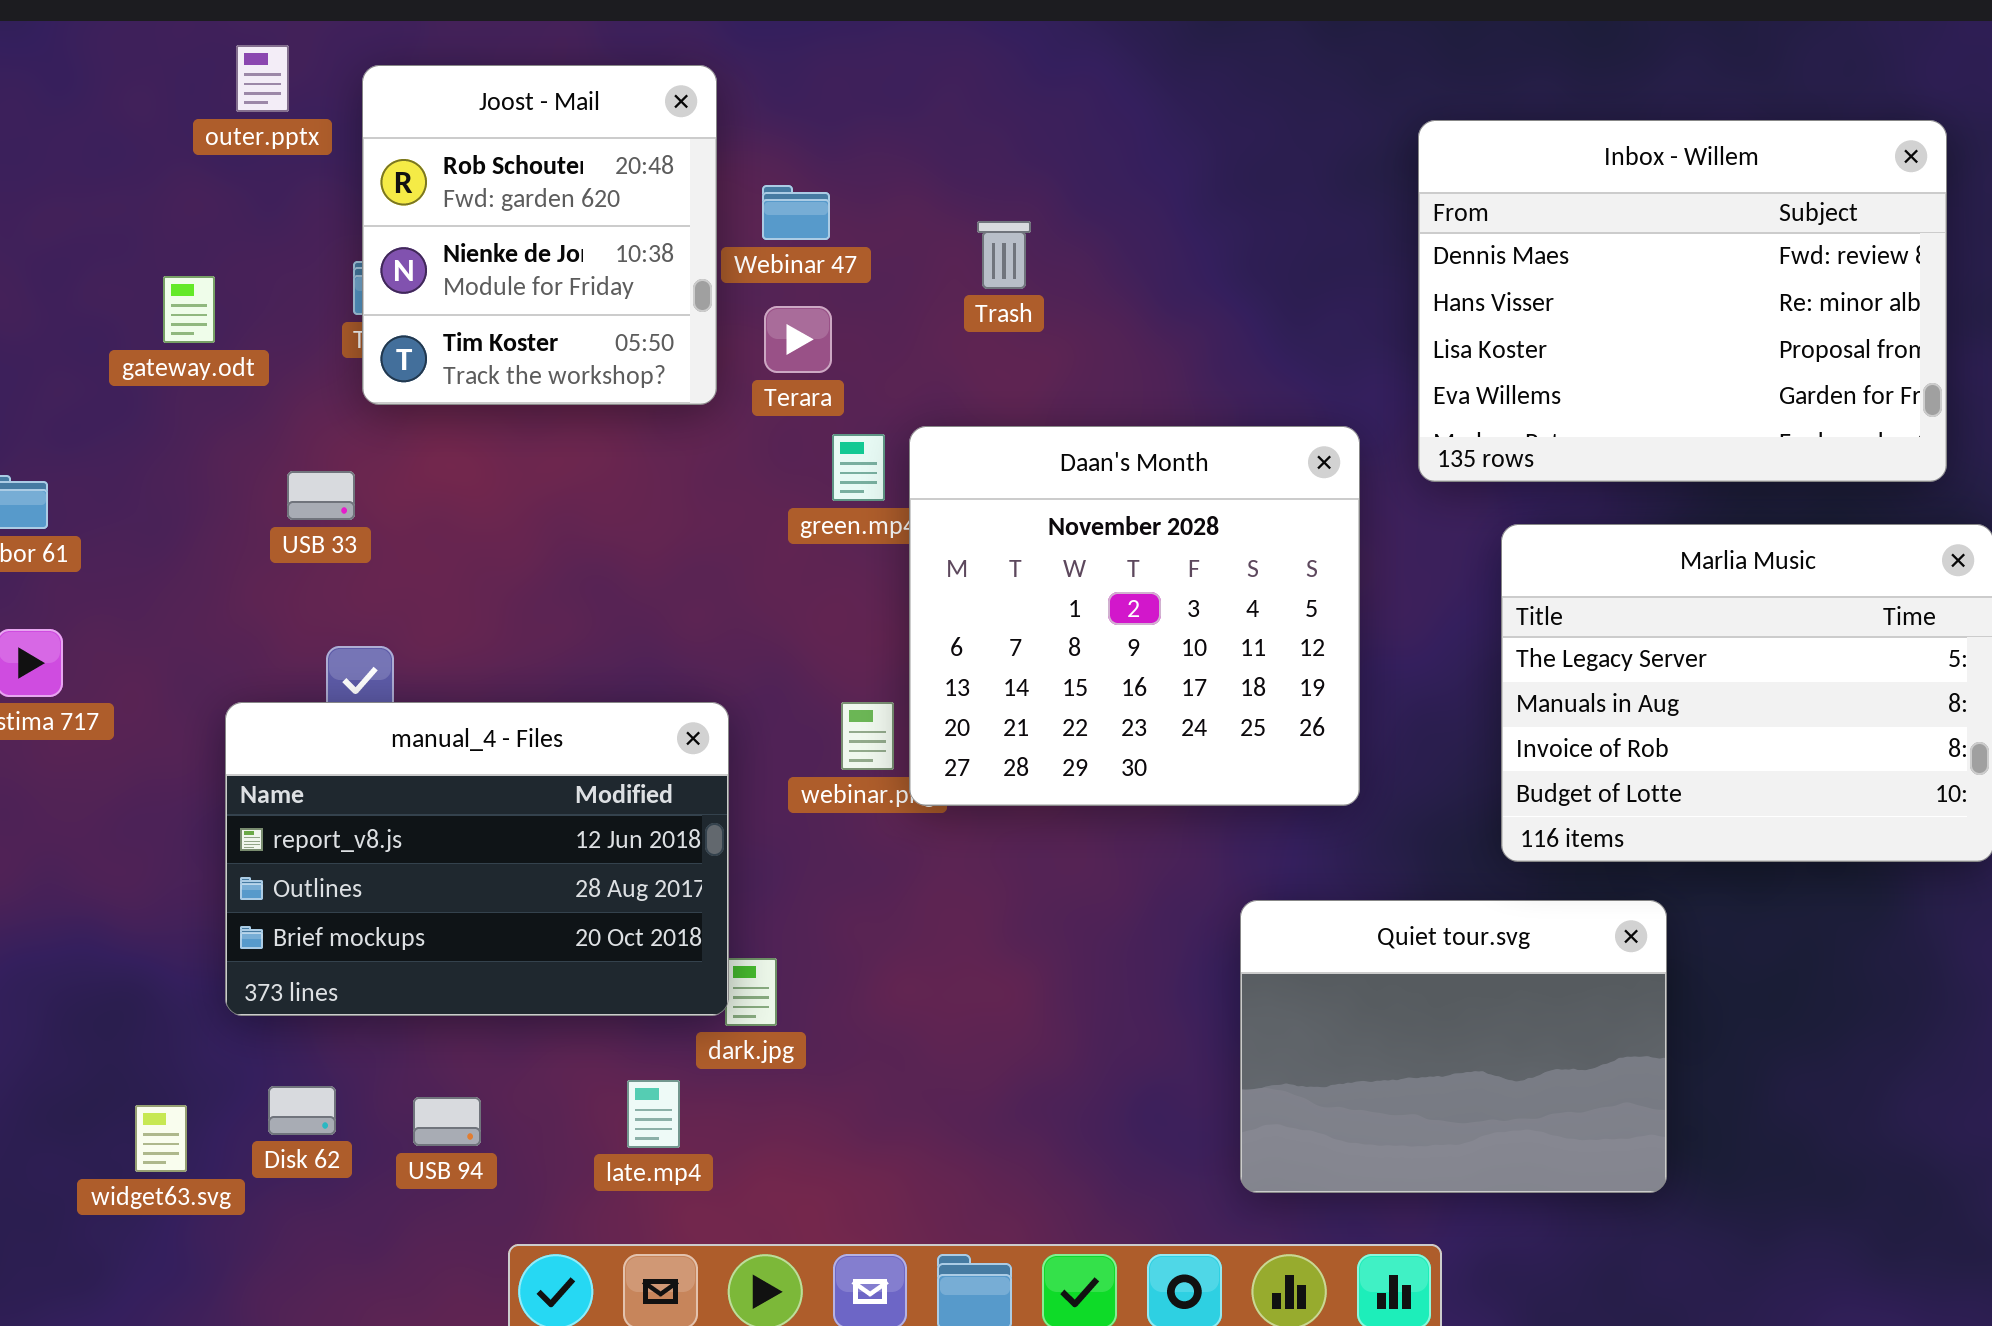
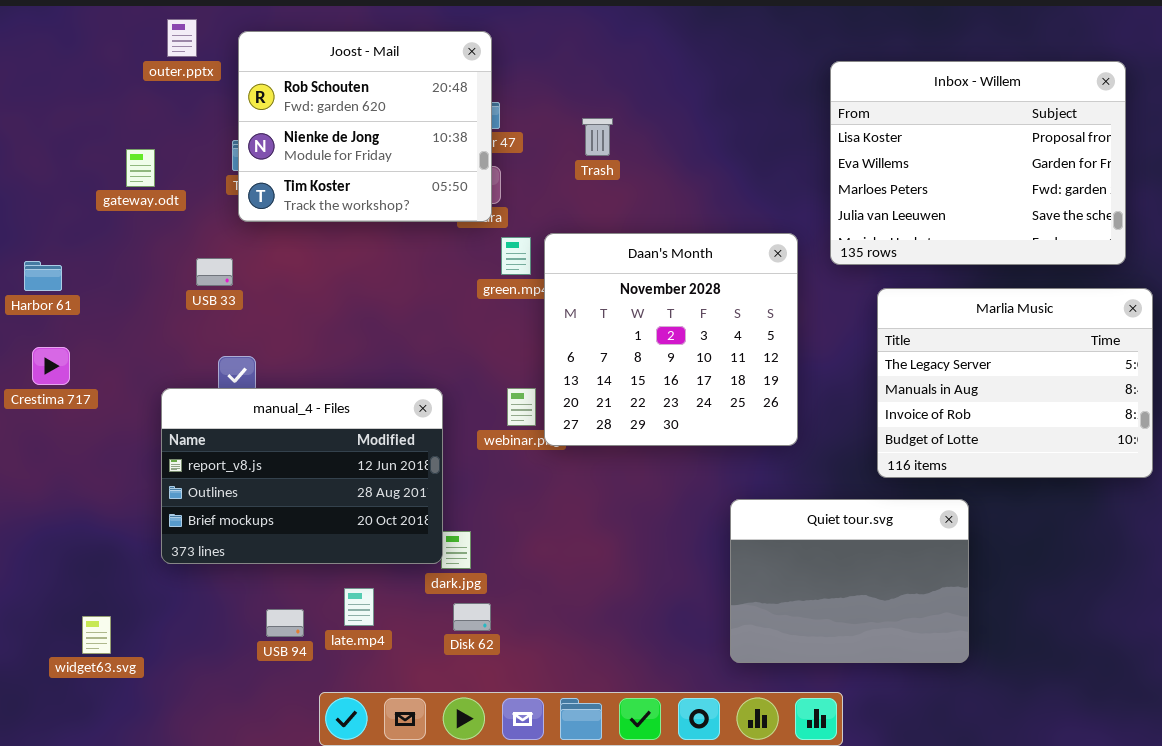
Joost - Mail: [362,65,717,405] -> [238,31,492,222], resized
Inbox - Willem: [1418,120,1947,482] -> [830,61,1126,265], scrolled down 2 rows
late.mp4: [627,1080,680,1148] -> [344,588,374,626], moved
Disk 62: [268,1086,336,1135] -> [453,603,491,631], moved
widget63.svg: [135,1105,187,1172] -> [82,616,111,654], moved

